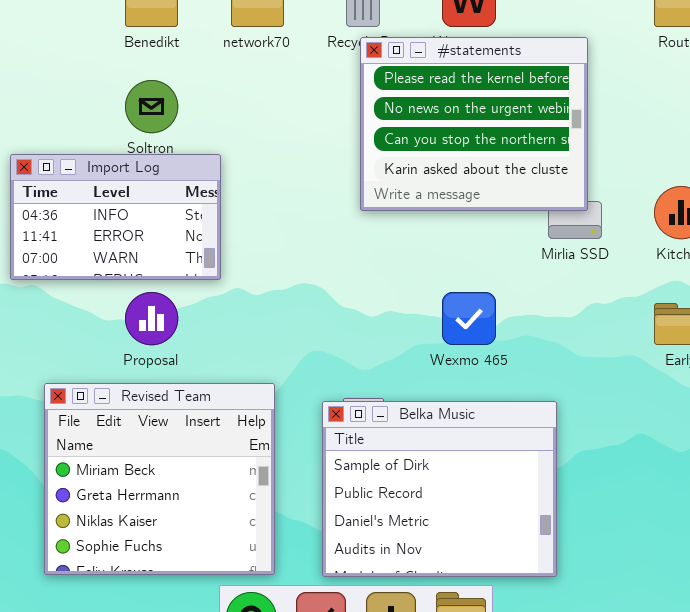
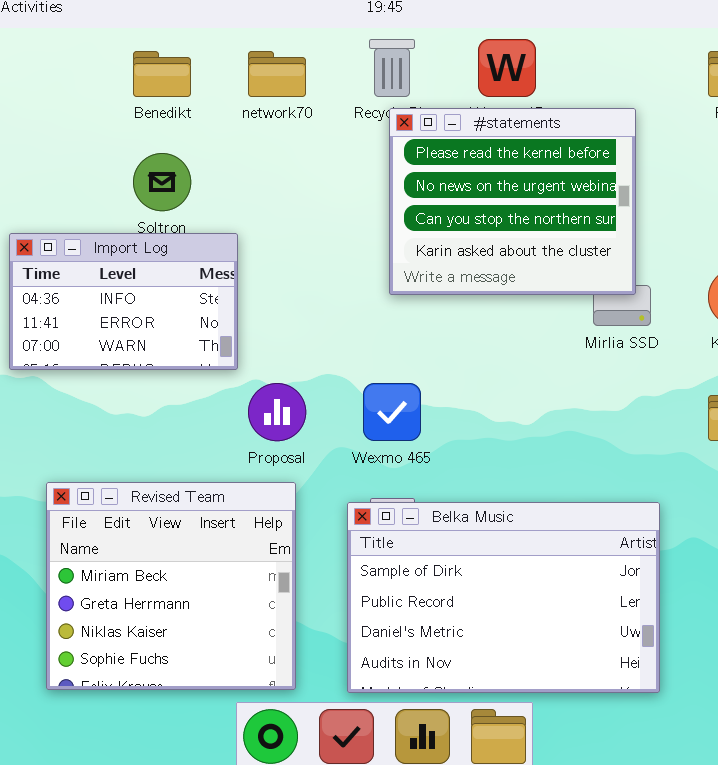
Proposal: [125,292,178,345] -> [248,383,306,441], moved
Wexmo 465: [442,292,496,345] -> [363,383,421,441], moved
Belka Music: [322,401,557,577] -> [347,502,660,693], resized

